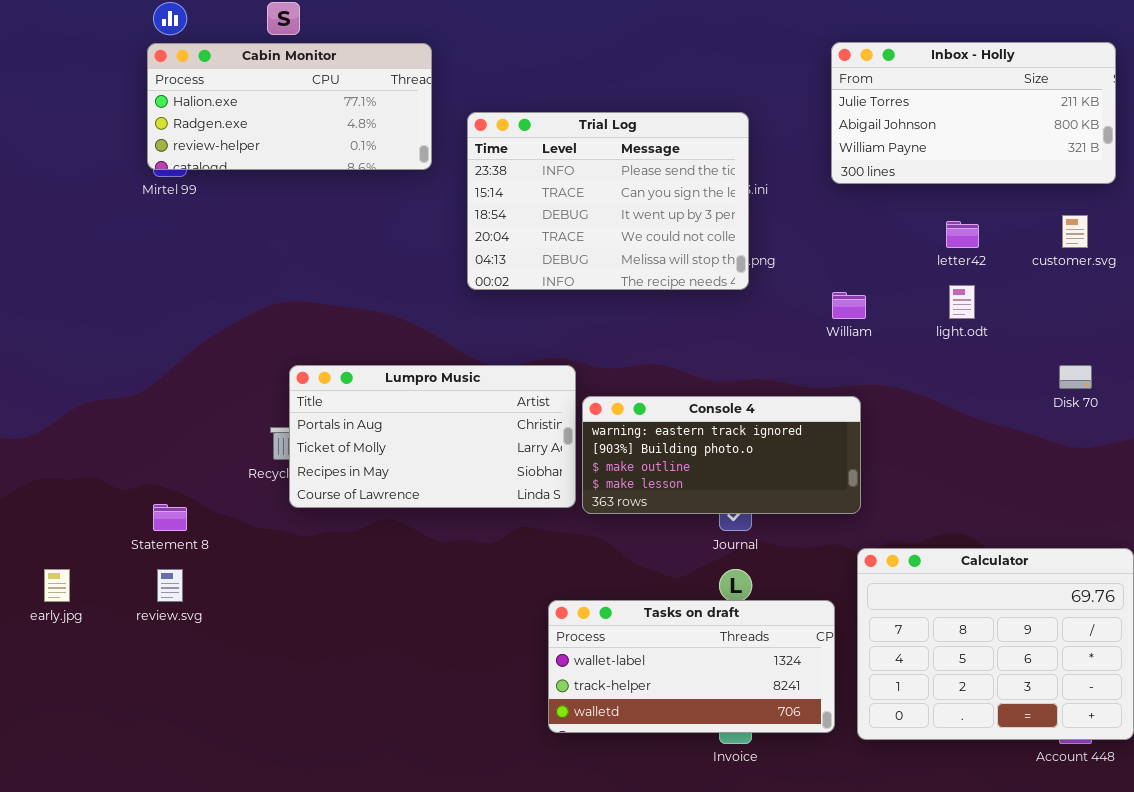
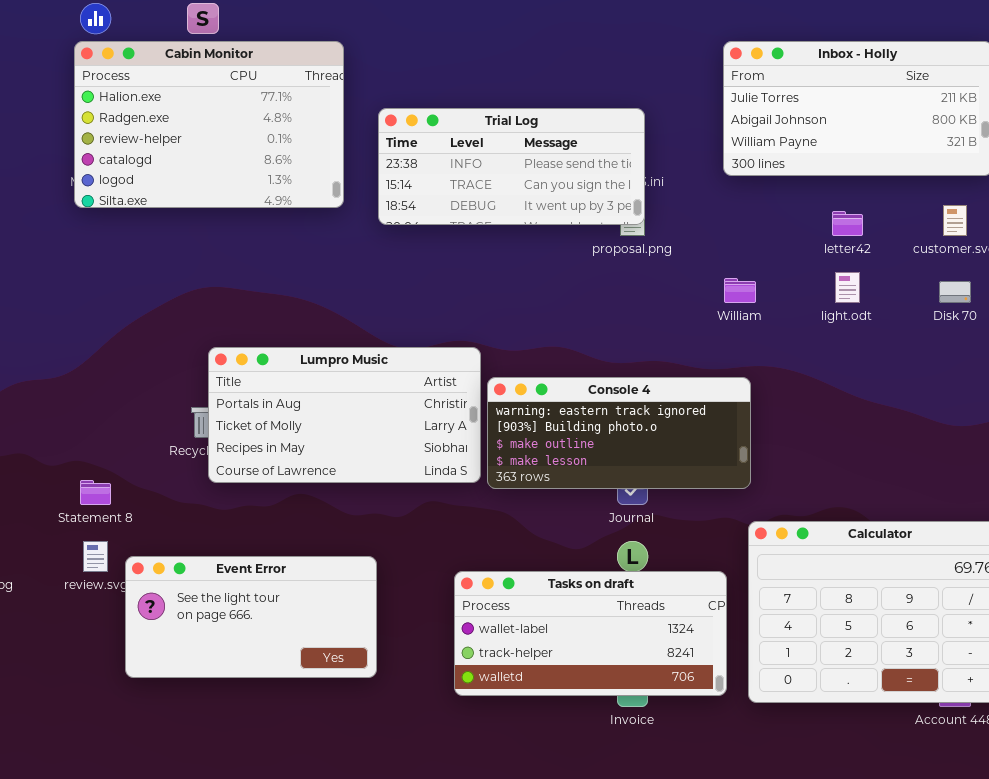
Cabin Monitor: [147,43,432,170] -> [74,41,344,208], resized
Trial Log: [467,112,749,290] -> [378,108,645,225], resized
Disk 70: [1059,365,1092,389] -> [939,281,971,303], moved
Event Error: none -> [125,556,377,678], opened

